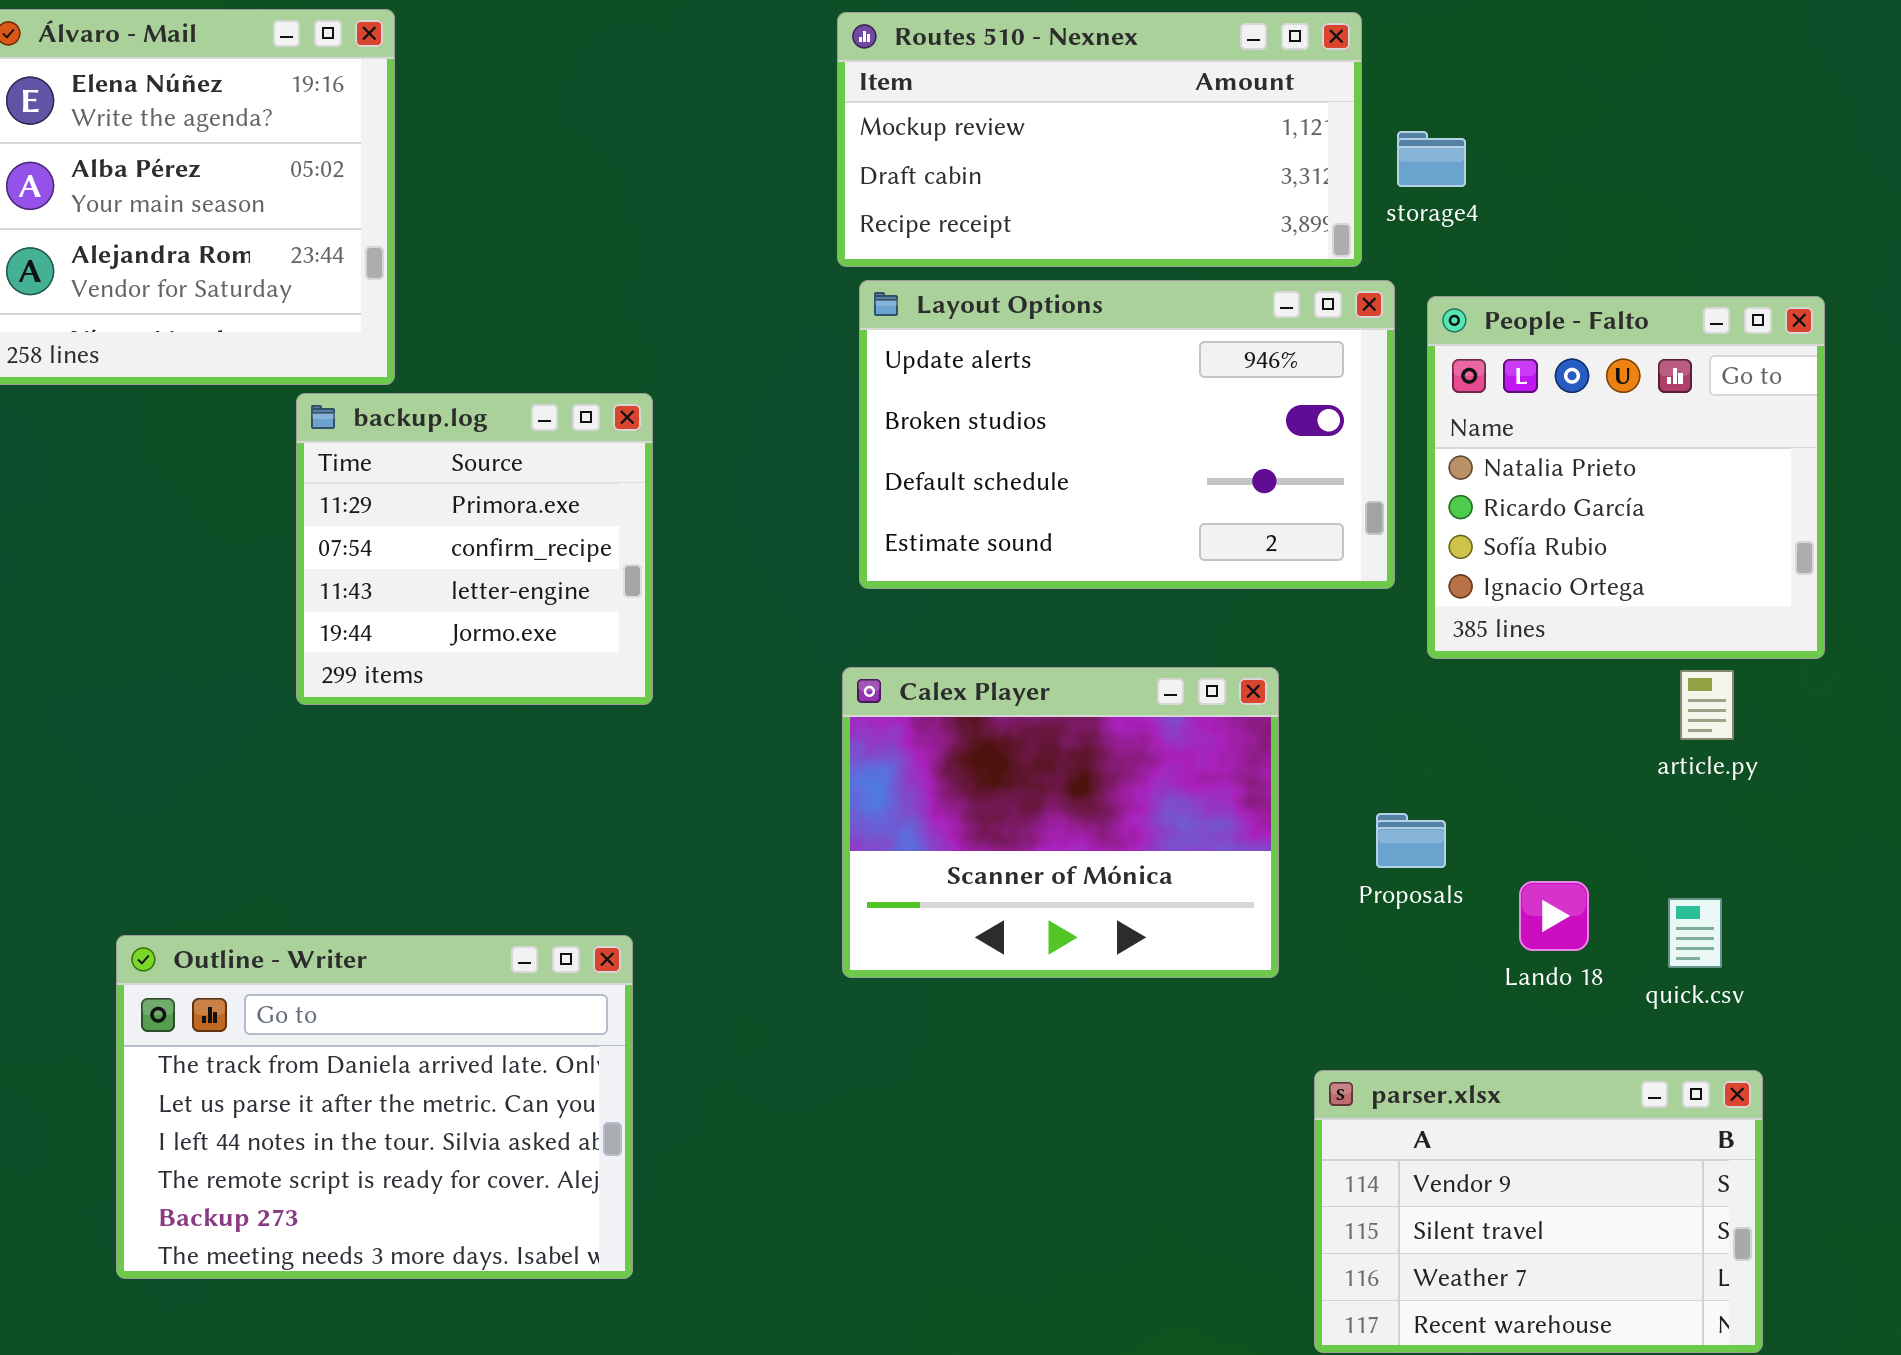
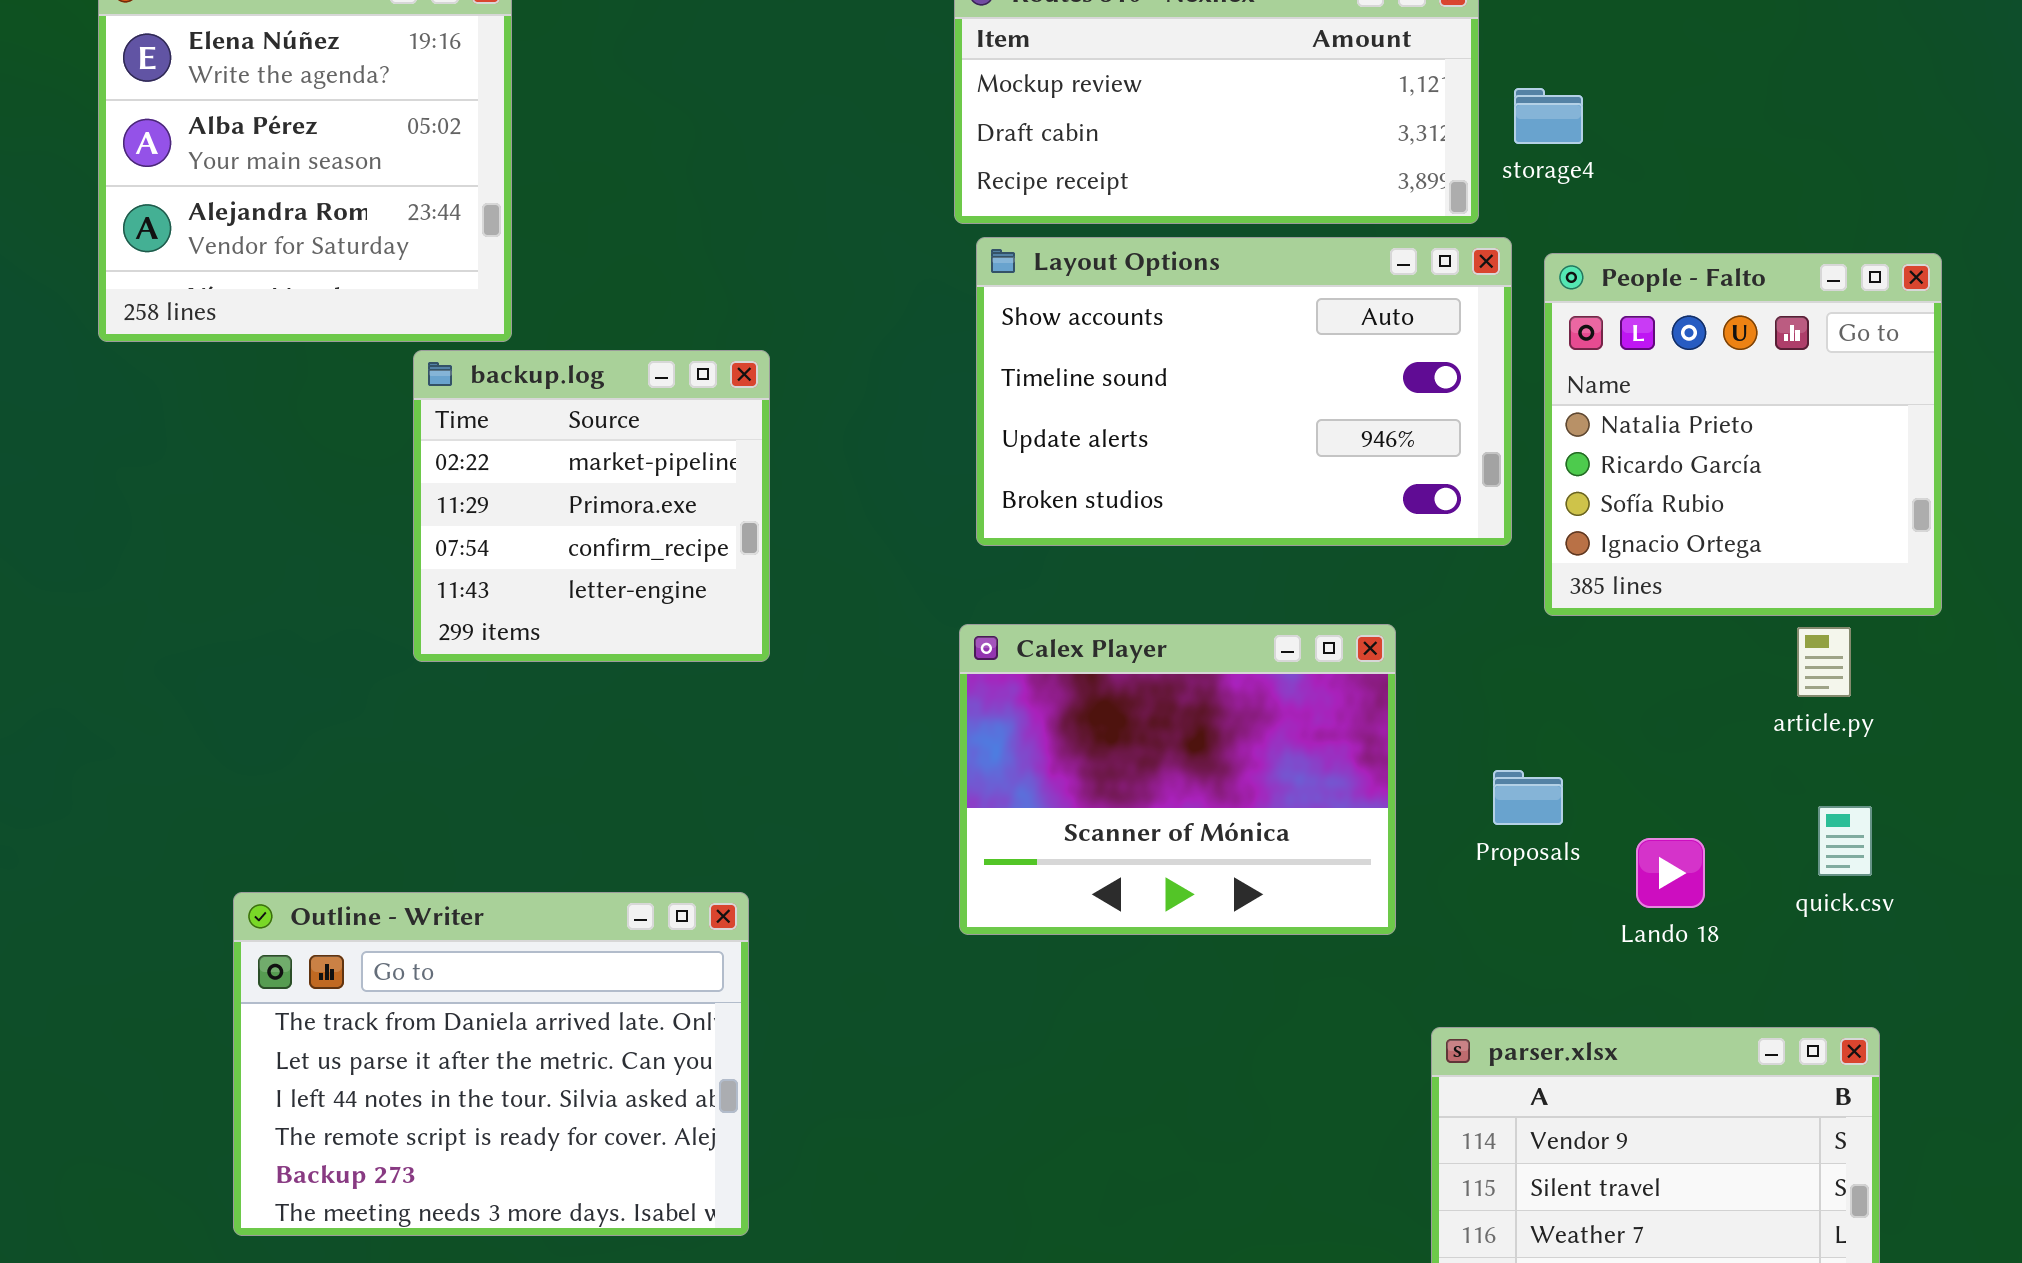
Layout Options: [859,280,1395,589] -> [976,237,1512,546], scrolled up 2 rows
backup.log: [296,393,653,705] -> [413,350,770,662], scrolled up 1 row
quick.csv: [1668,898,1722,968] -> [1818,806,1872,876], moved

